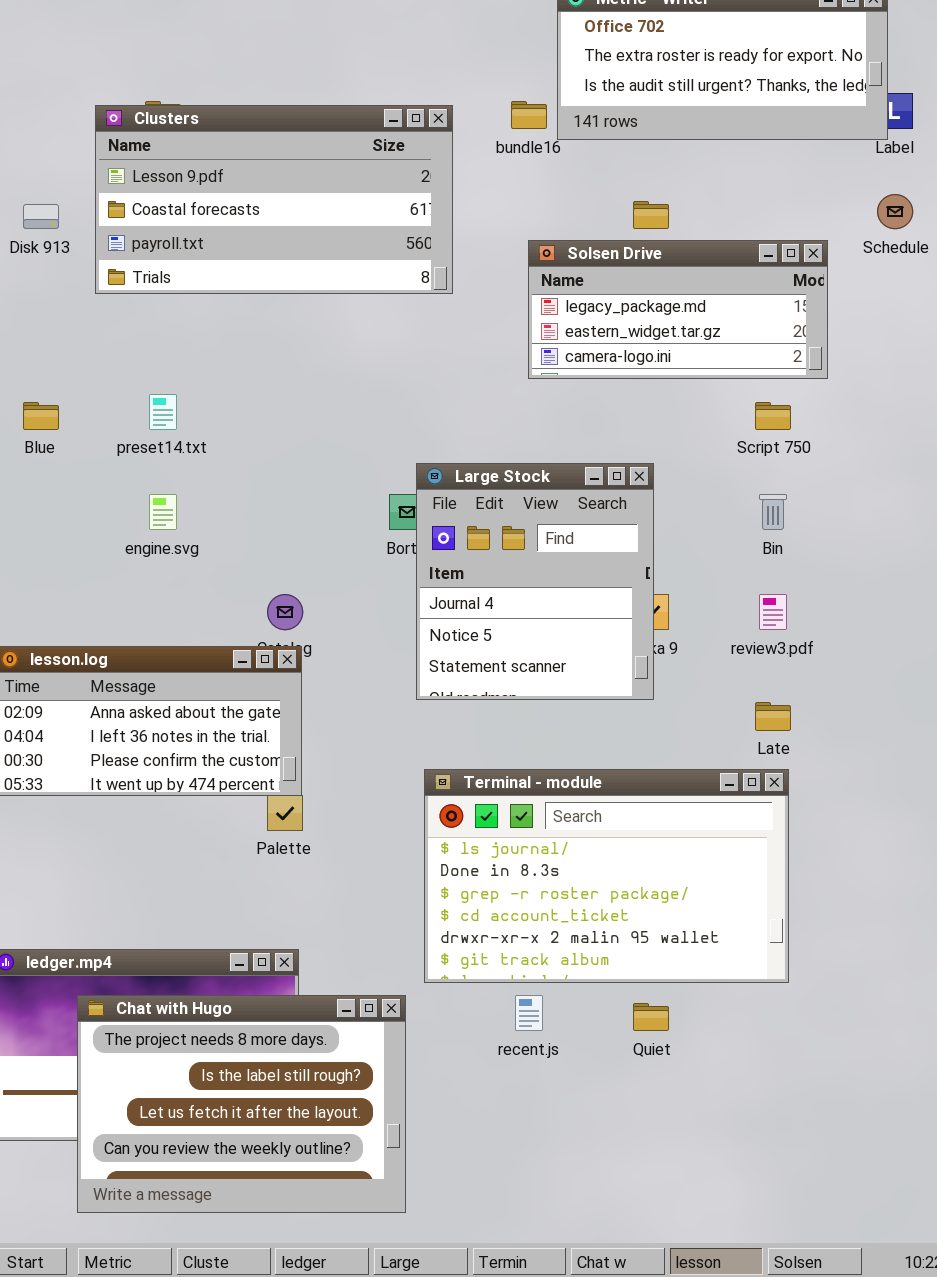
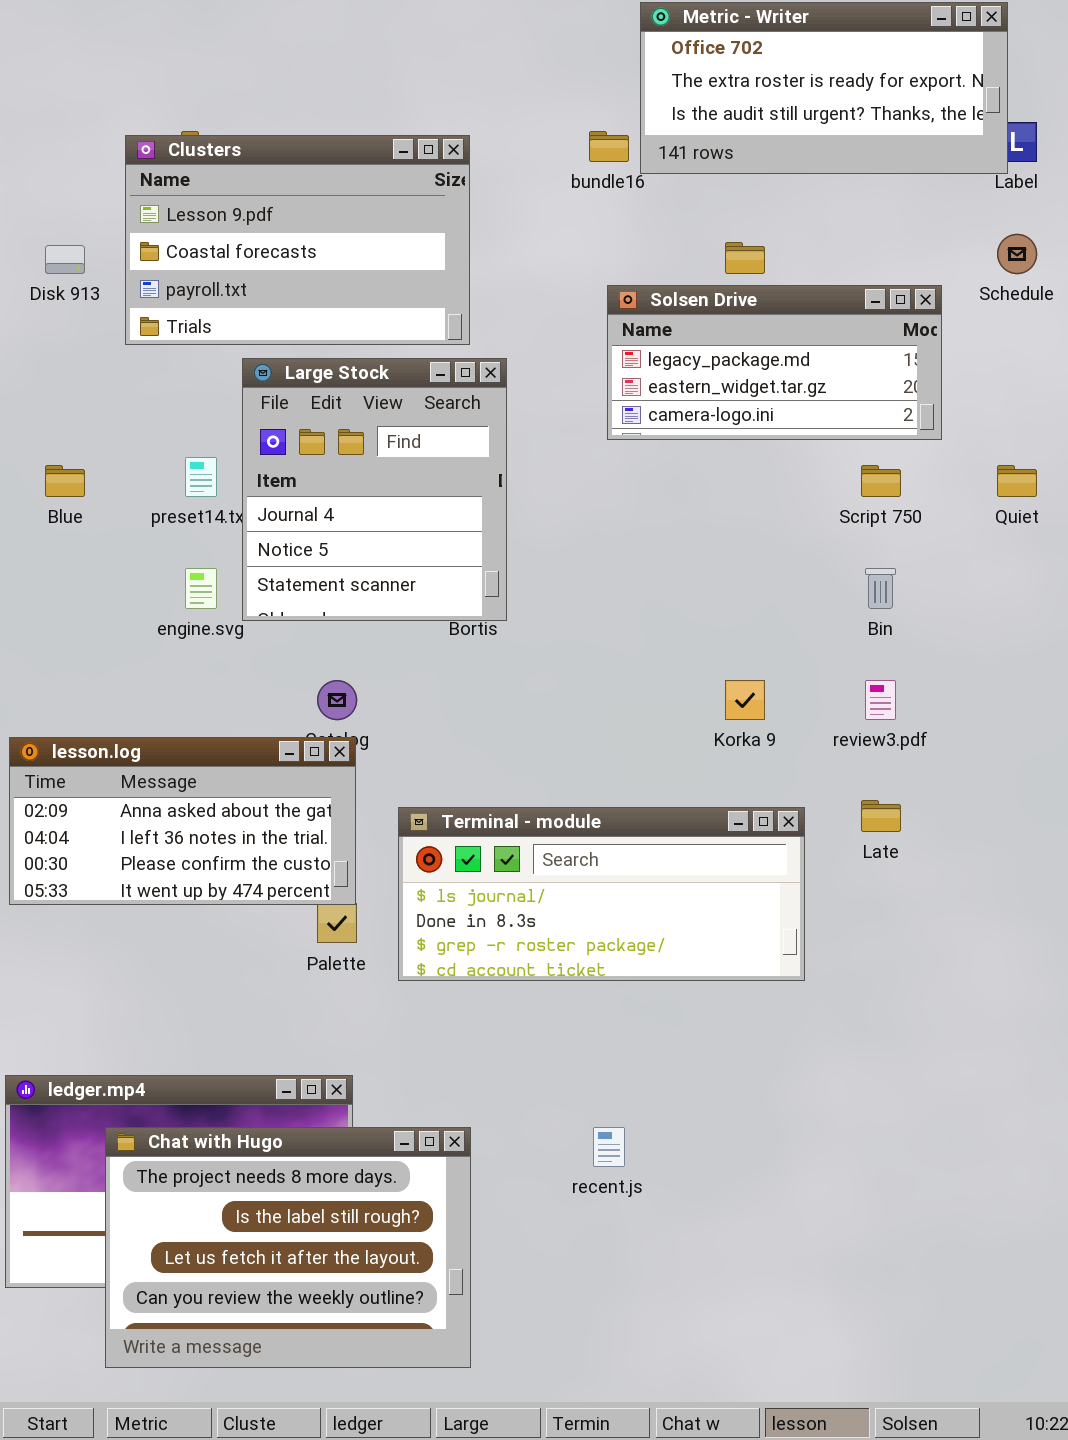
Clusters: [95,105,453,294] -> [125,135,470,345], resized
Large Stock: [416,463,654,700] -> [242,358,507,621], moved
Terminal - module: [424,769,789,983] -> [398,807,805,981], moved, resized
Quiet: [633,1003,669,1031] -> [997,465,1037,497], moved

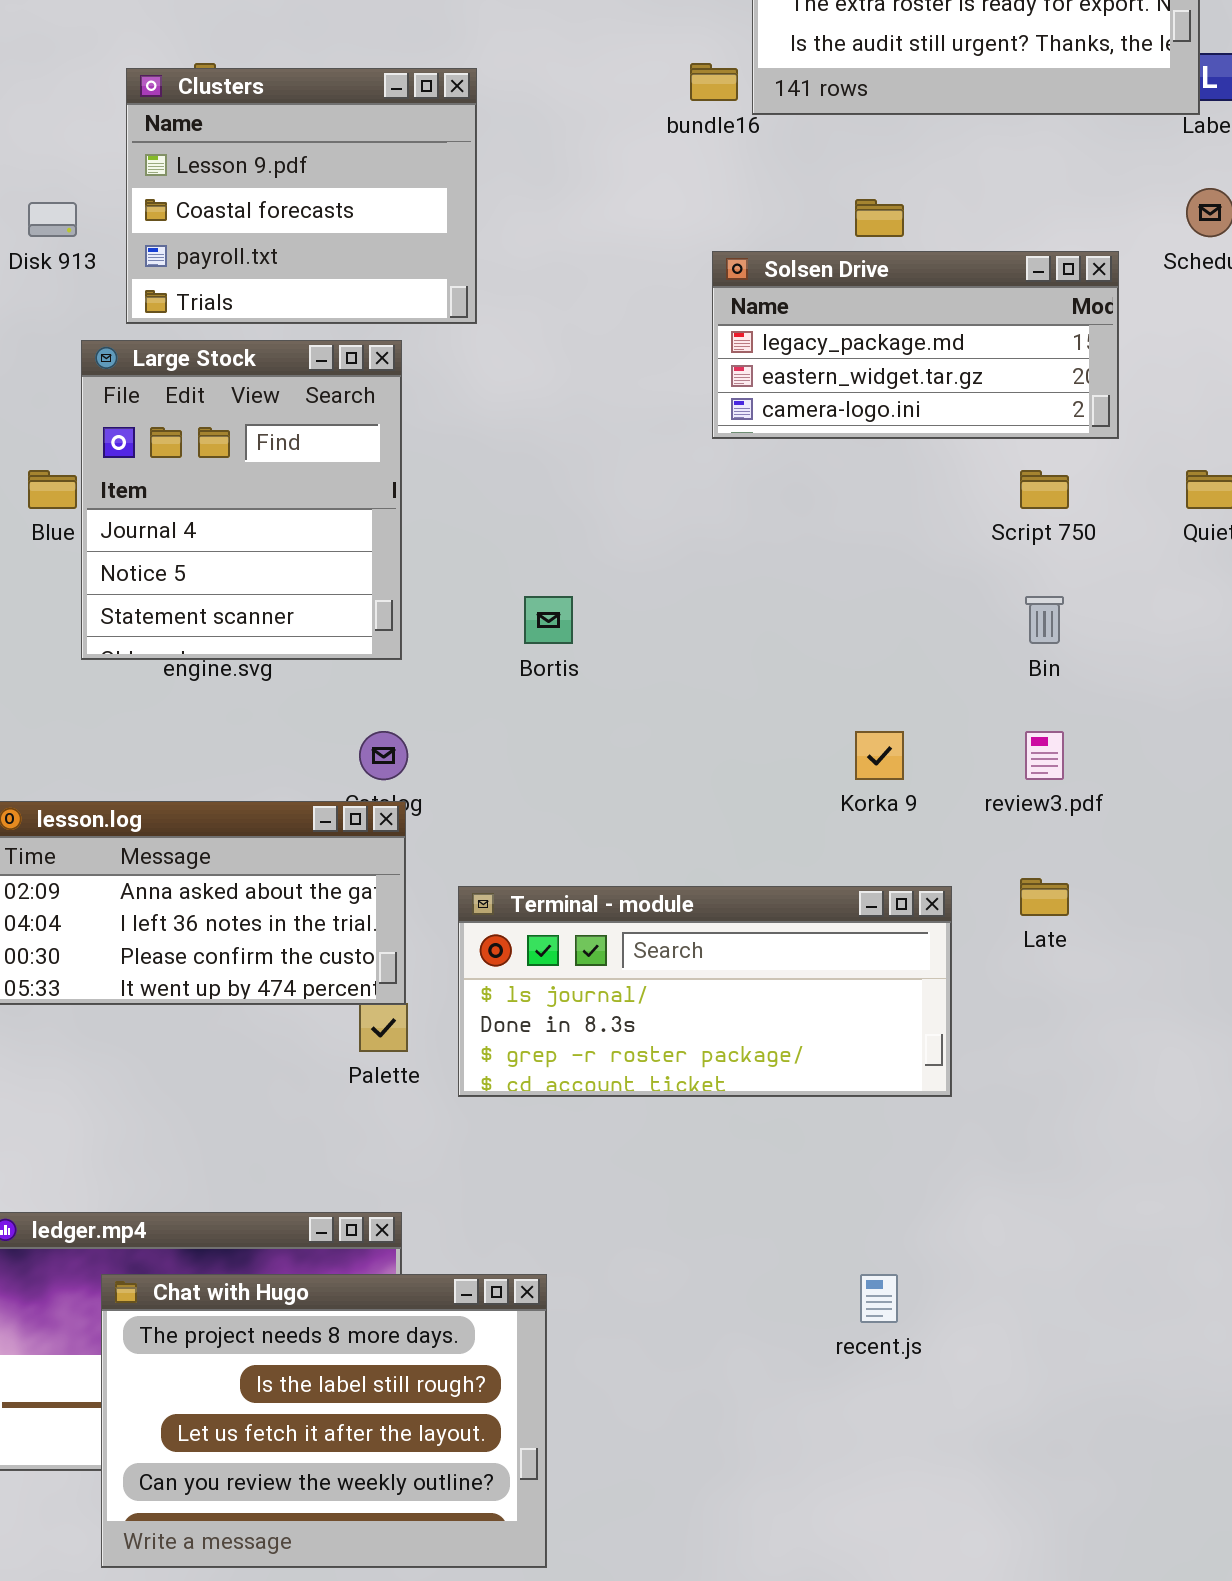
Clusters: [125,135,470,345] -> [126,68,477,324], resized
Large Stock: [242,358,507,621] -> [81,340,402,660], moved
recent.js: [593,1127,625,1167] -> [860,1274,898,1323], moved

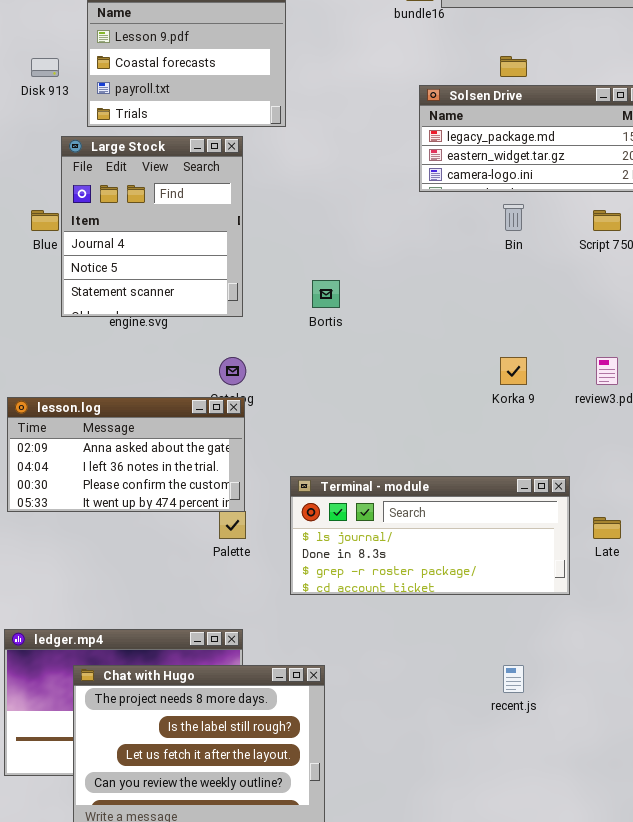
Bin: [1025,596,1064,644] -> [503,204,524,231], moved
Late: [1020,878,1069,916] -> [593,517,621,539], moved
Terminal - module: [458,886,952,1097] -> [290,476,570,595], moved

